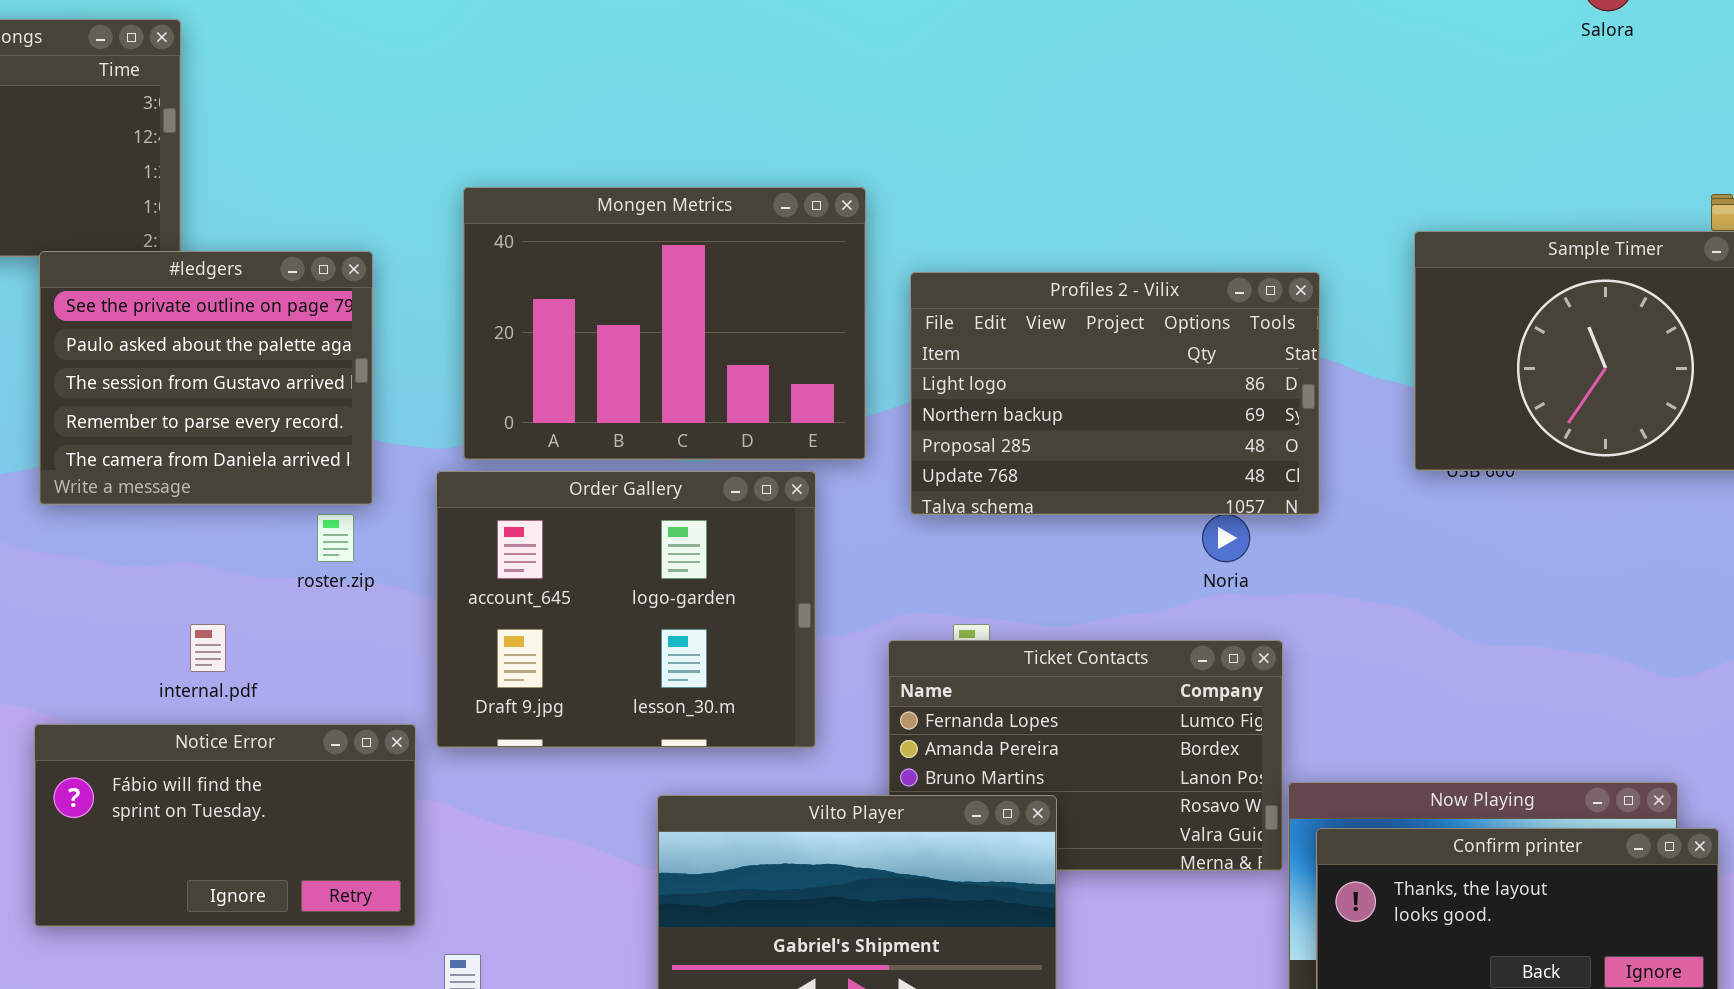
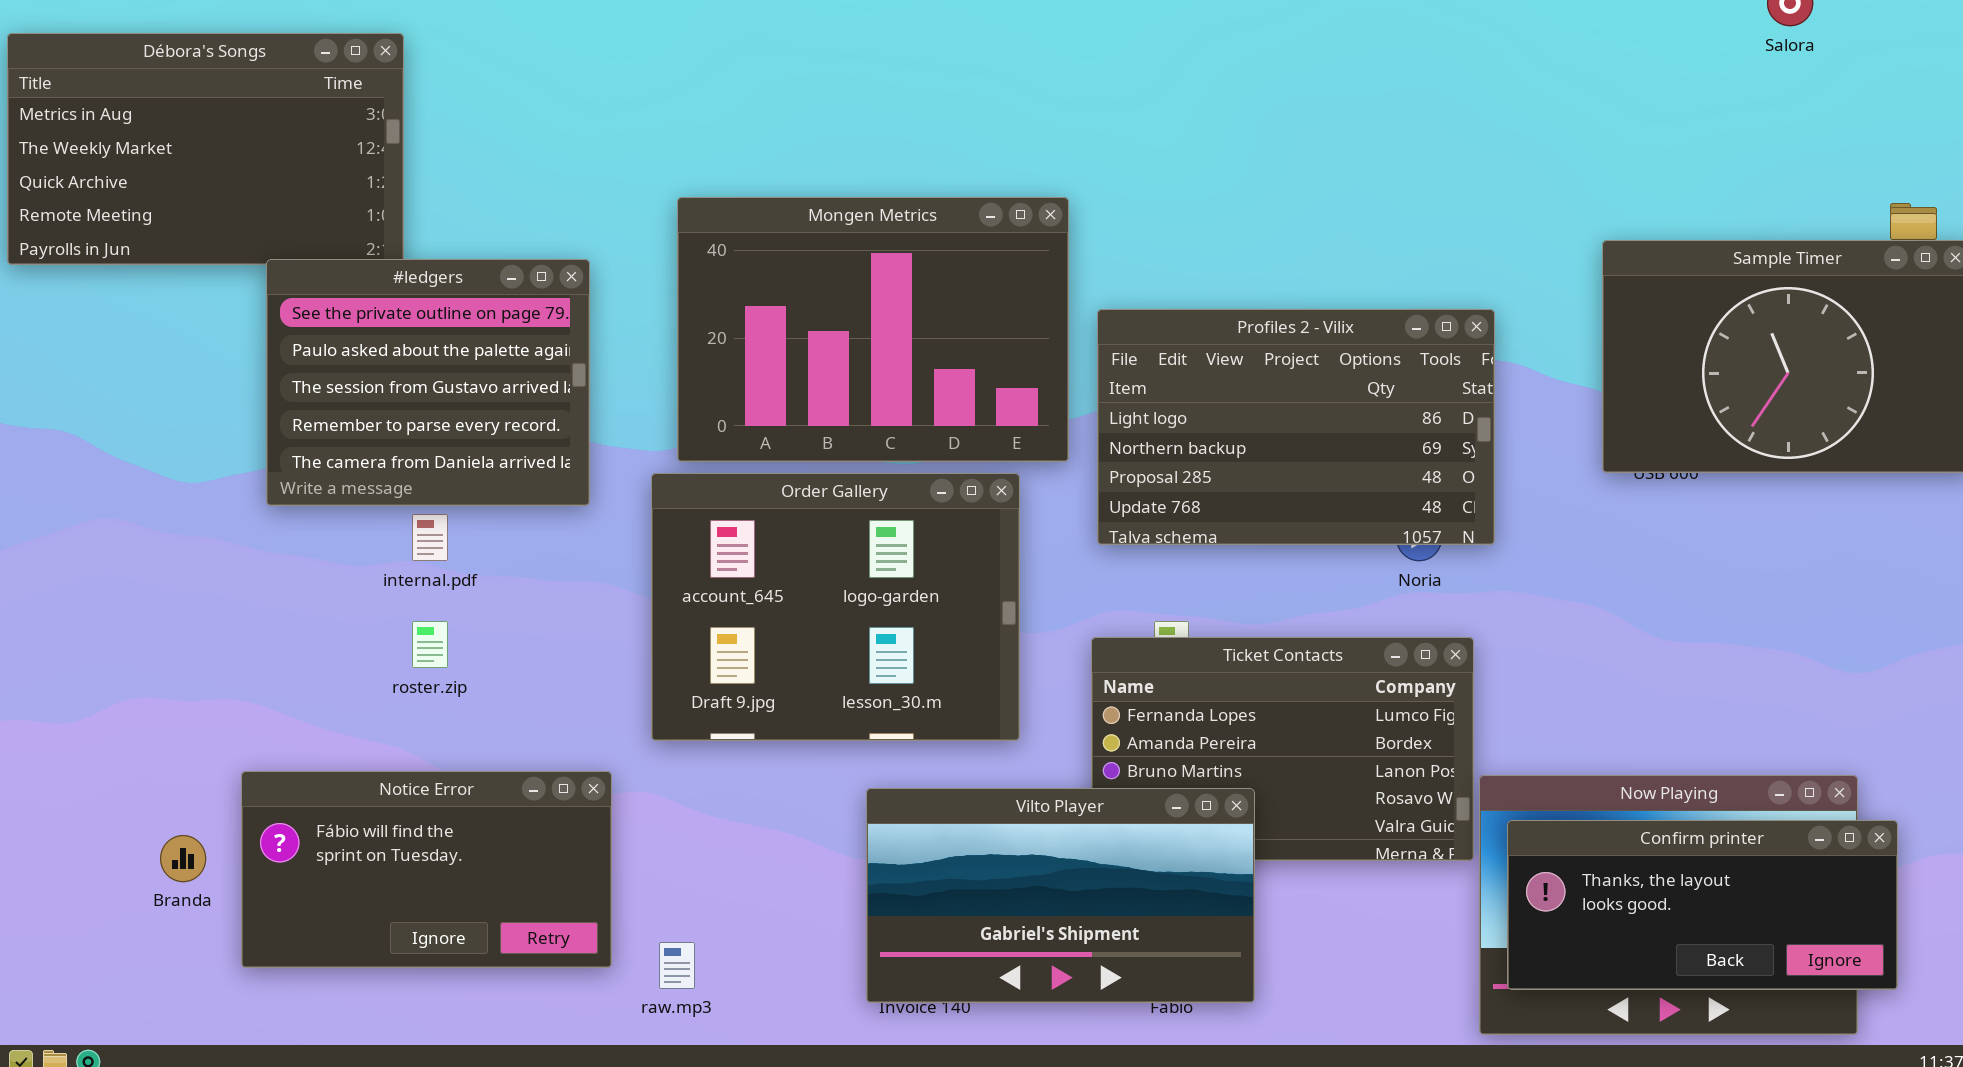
Profiles 2 - Vilix: [910,272,1320,515] -> [1097,309,1495,545], moved
roster.zip: [317,514,354,562] -> [412,621,448,668], moved
internal.pdf: [190,624,226,672] -> [412,514,448,561], moved
Notice Error: [34,724,416,927] -> [241,771,612,968], moved

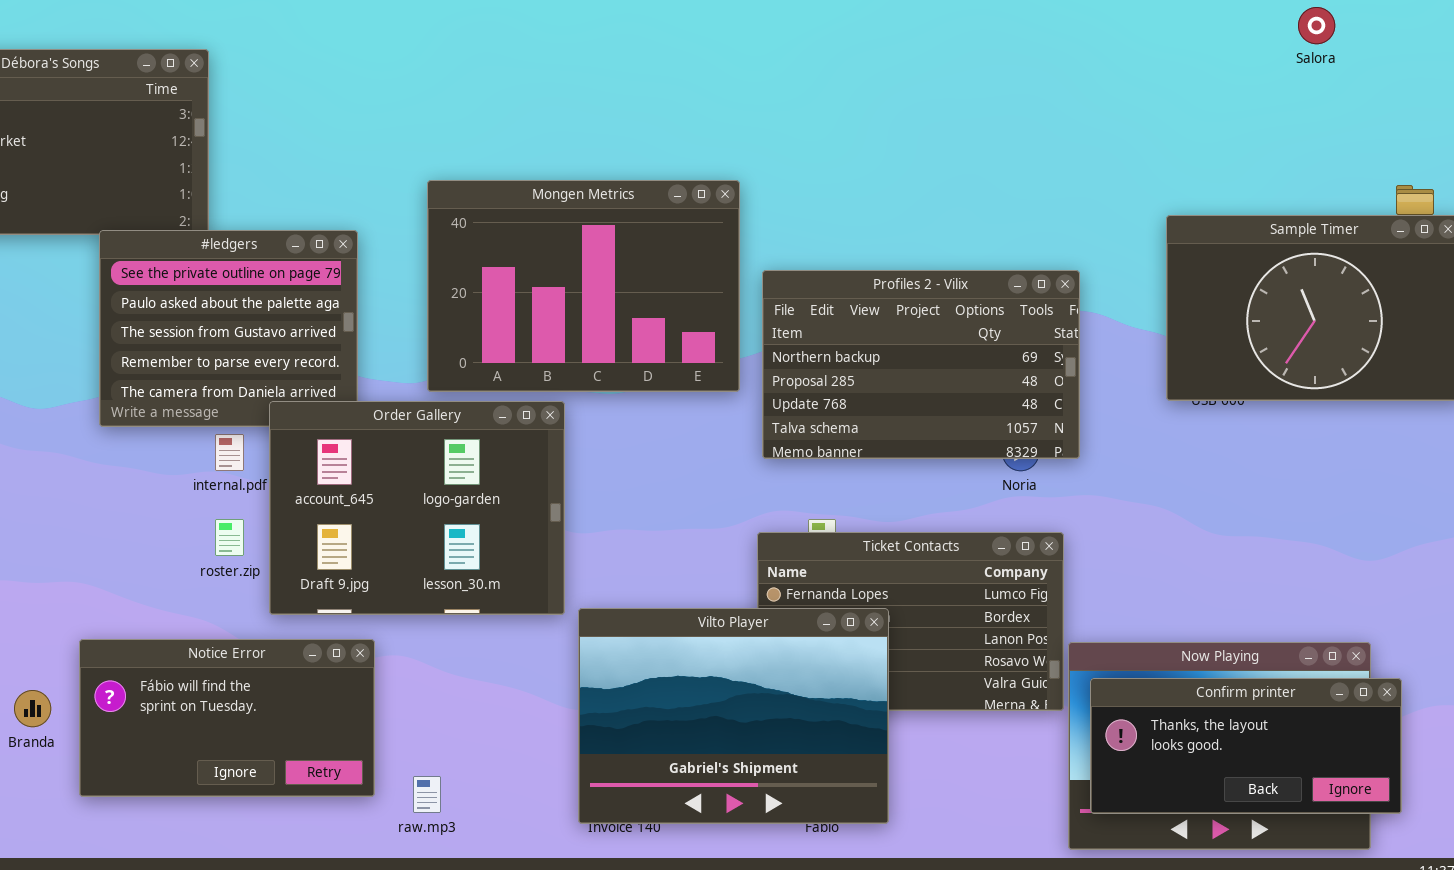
Profiles 2 - Vilix: [1097,309,1495,545] -> [762,270,1080,459], scrolled down 1 row
Order Gallery: [651,473,1020,741] -> [269,401,565,615], moved
Vilto Player: [866,788,1255,1003] -> [578,608,889,824], resized

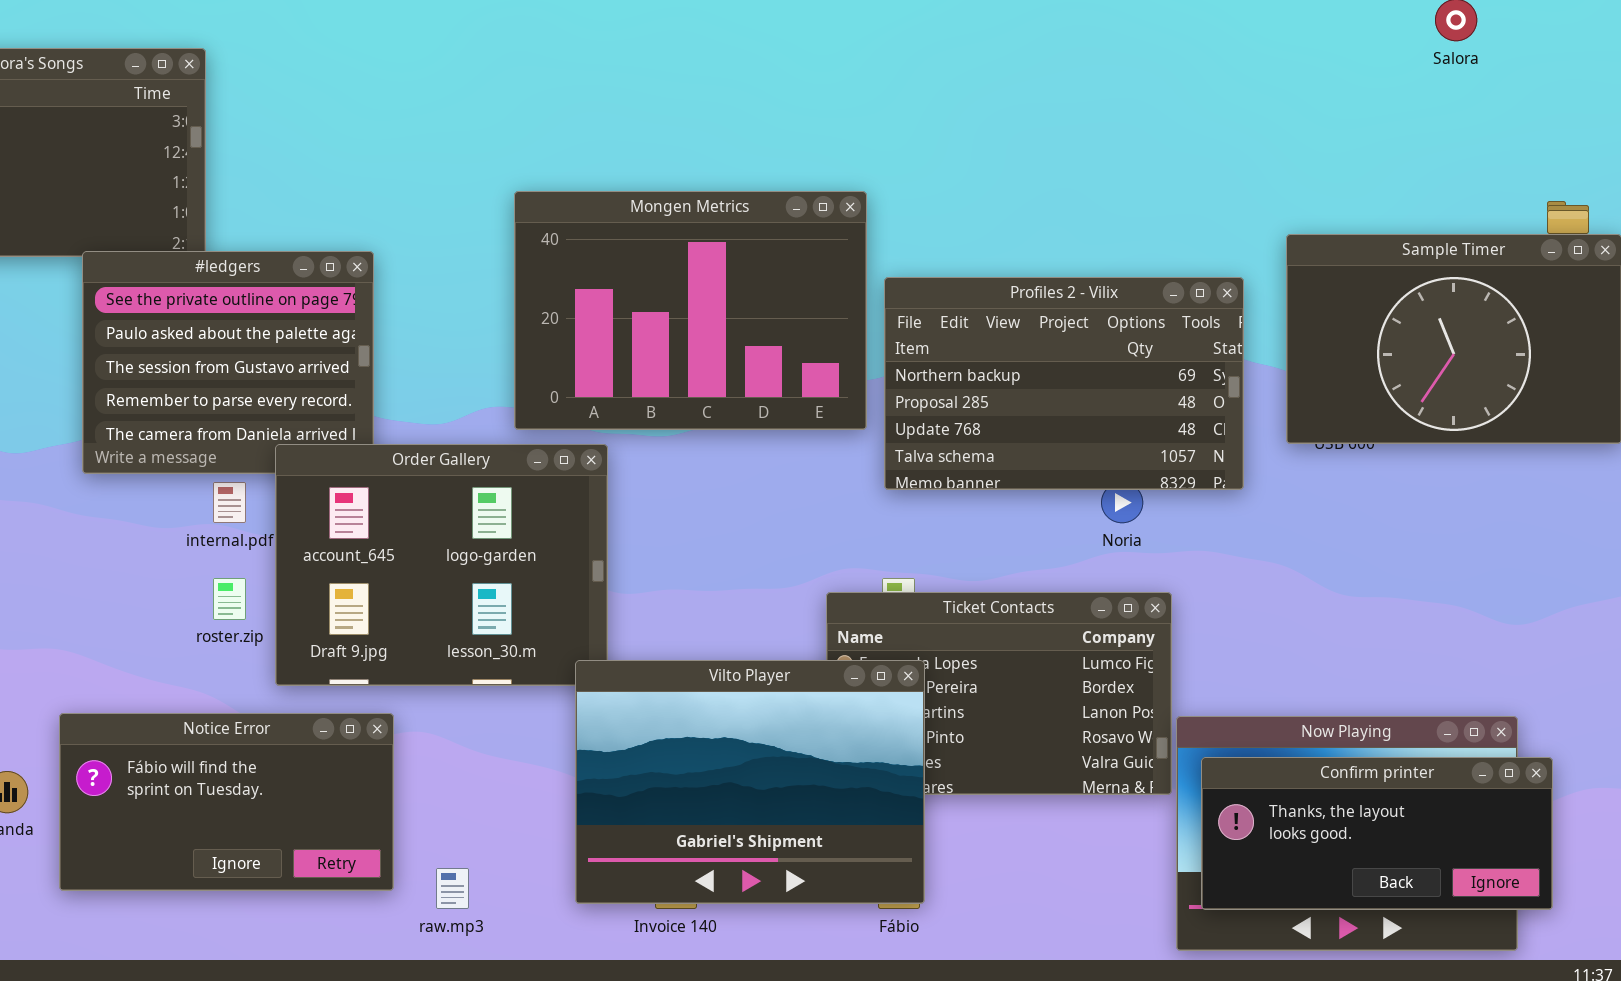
Mongen Metrics: [427,180,740,392] -> [514,191,867,430], moved
Profiles 2 - Vilix: [762,270,1080,459] -> [884,277,1244,490], moved
Vilto Player: [578,608,889,824] -> [575,660,925,904], moved

